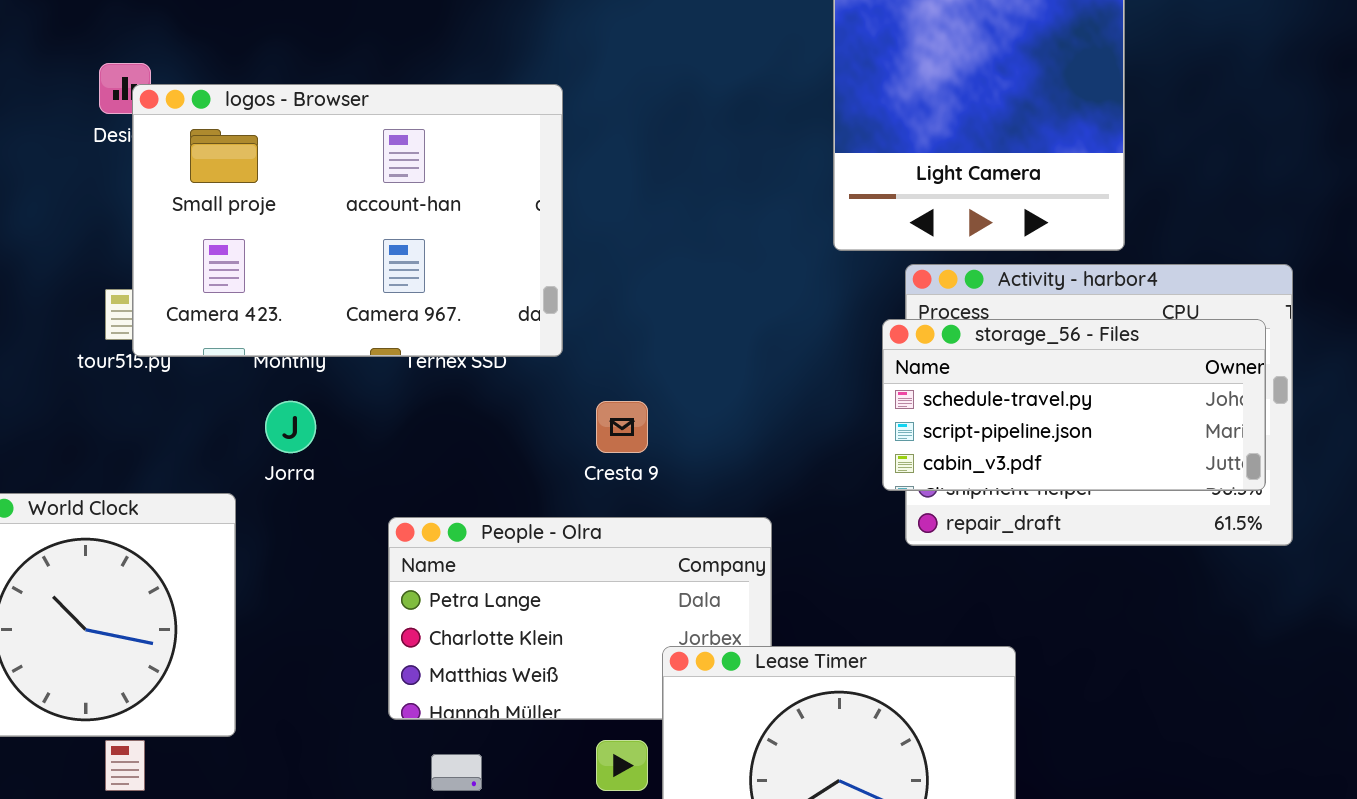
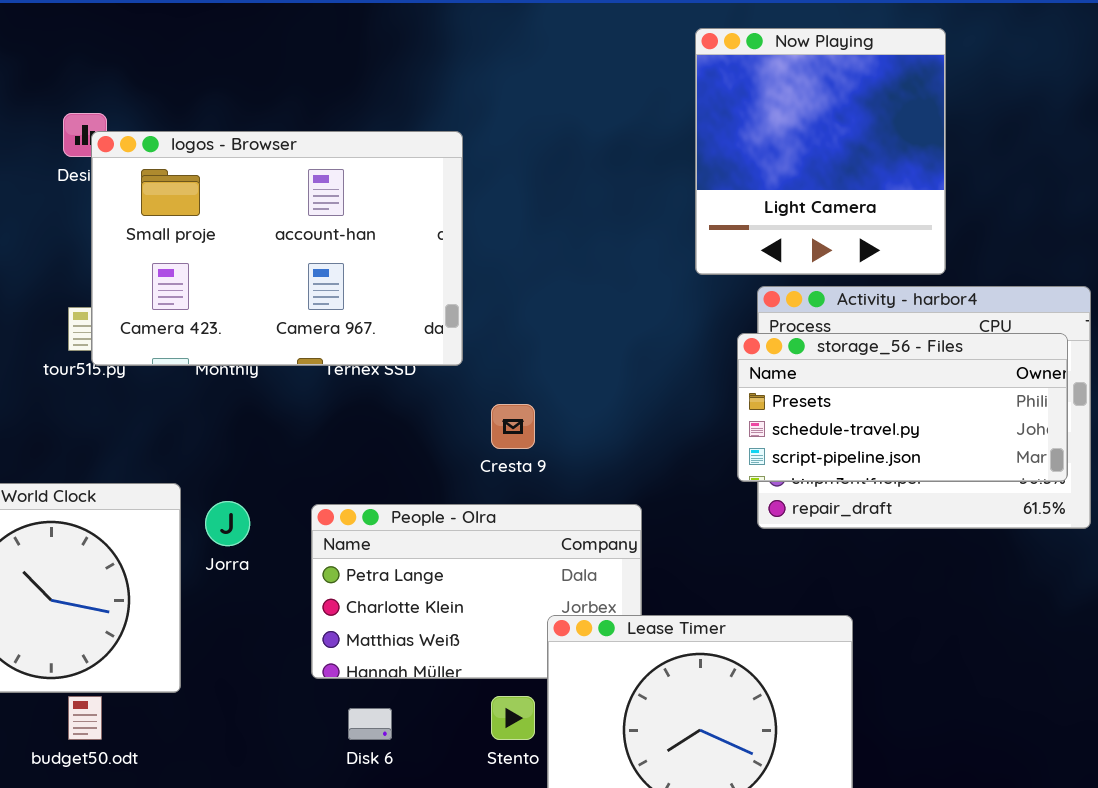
storage_56 - Files: [882,319,1266,491] -> [737,333,1068,482], scrolled up 1 row
Jorra: [265,401,316,453] -> [205,501,250,546], moved

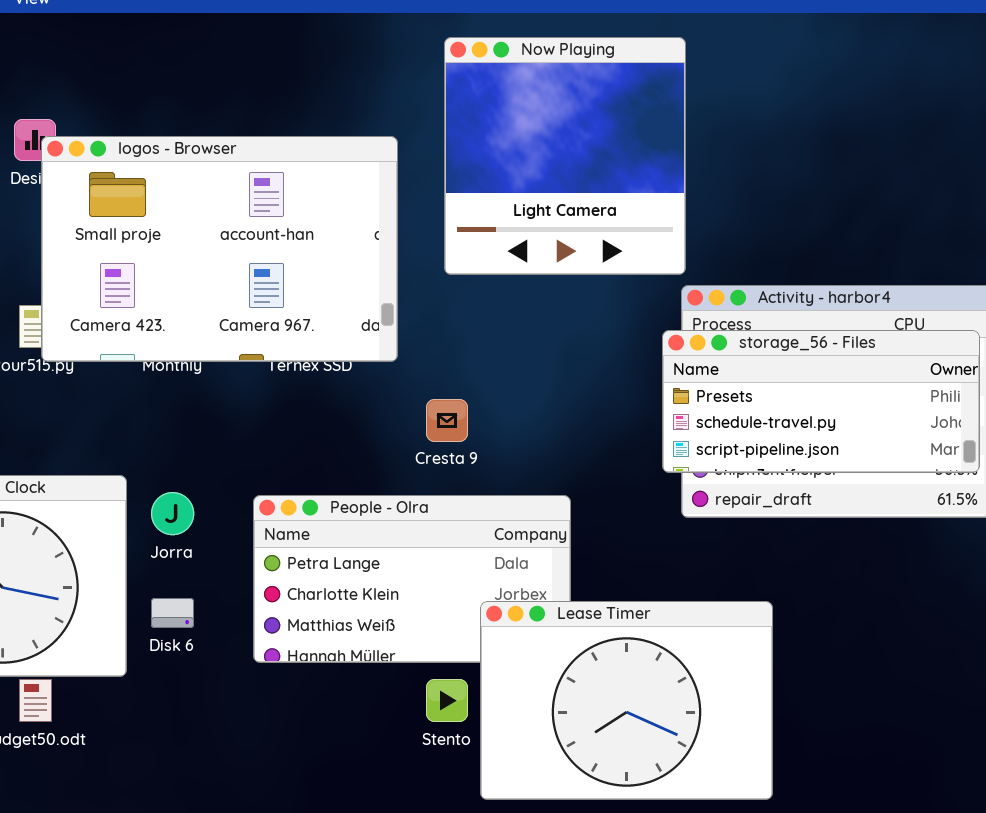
Now Playing: [695,28,946,275] -> [444,37,686,275], moved
Disk 6: [348,708,392,740] -> [151,598,194,628], moved

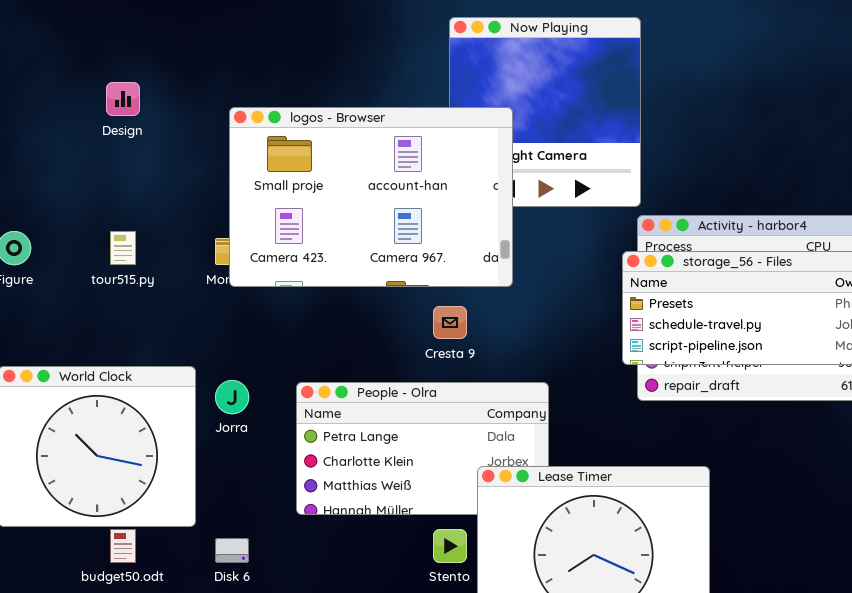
logos - Browser: [41,136,398,362] -> [229,107,513,287], moved
Disk 6: [151,598,194,628] -> [215,538,249,563], moved

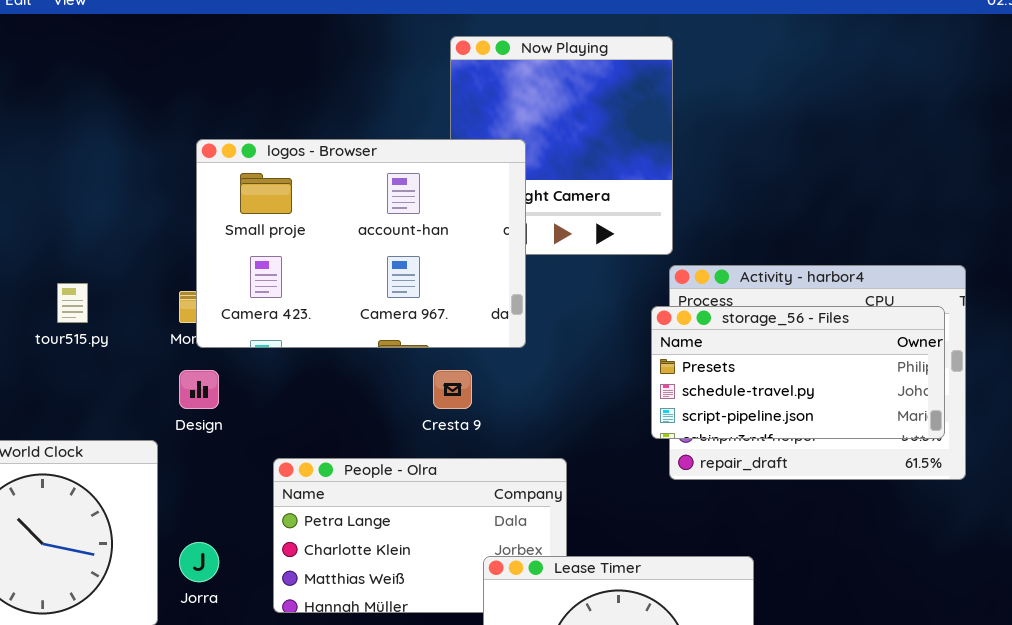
Design: [106,82,140,116] -> [179,370,219,409], moved
Jorra: [215,380,249,414] -> [179,542,219,582], moved

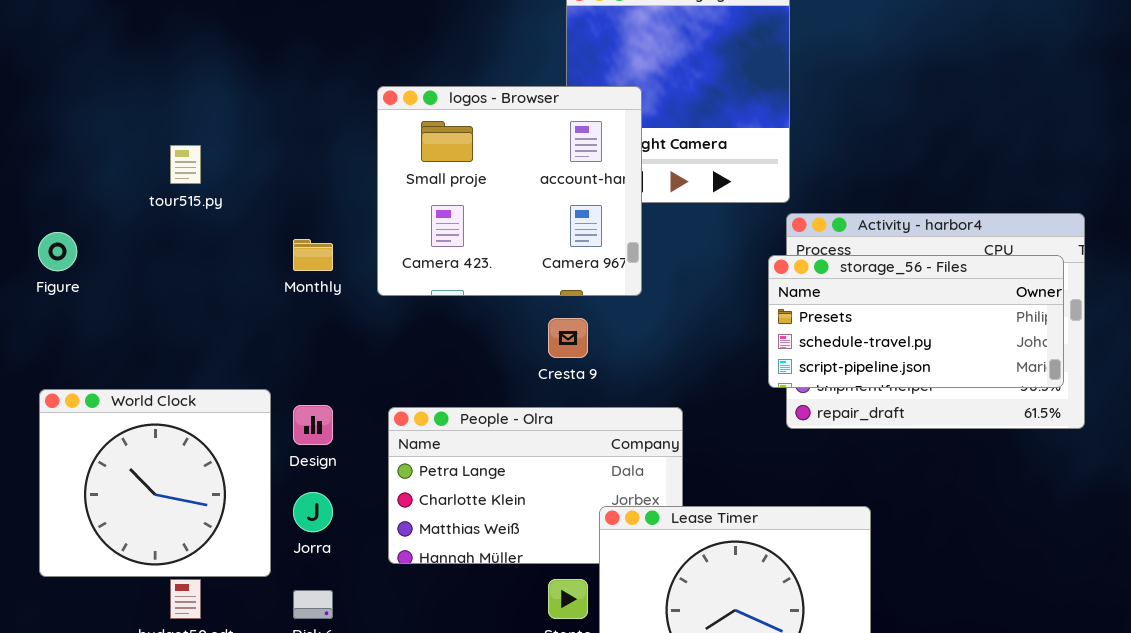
logos - Browser: [196,139,526,348] -> [377,86,642,296], resized
tour515.py: [57,283,88,323] -> [170,145,201,184], moved
Design: [179,370,219,409] -> [293,405,333,445], moved

